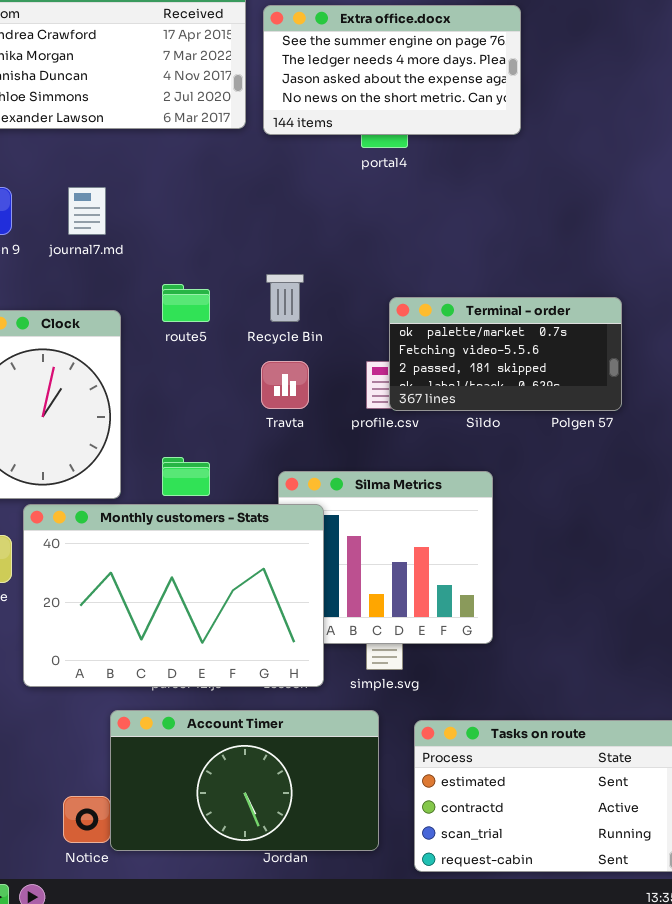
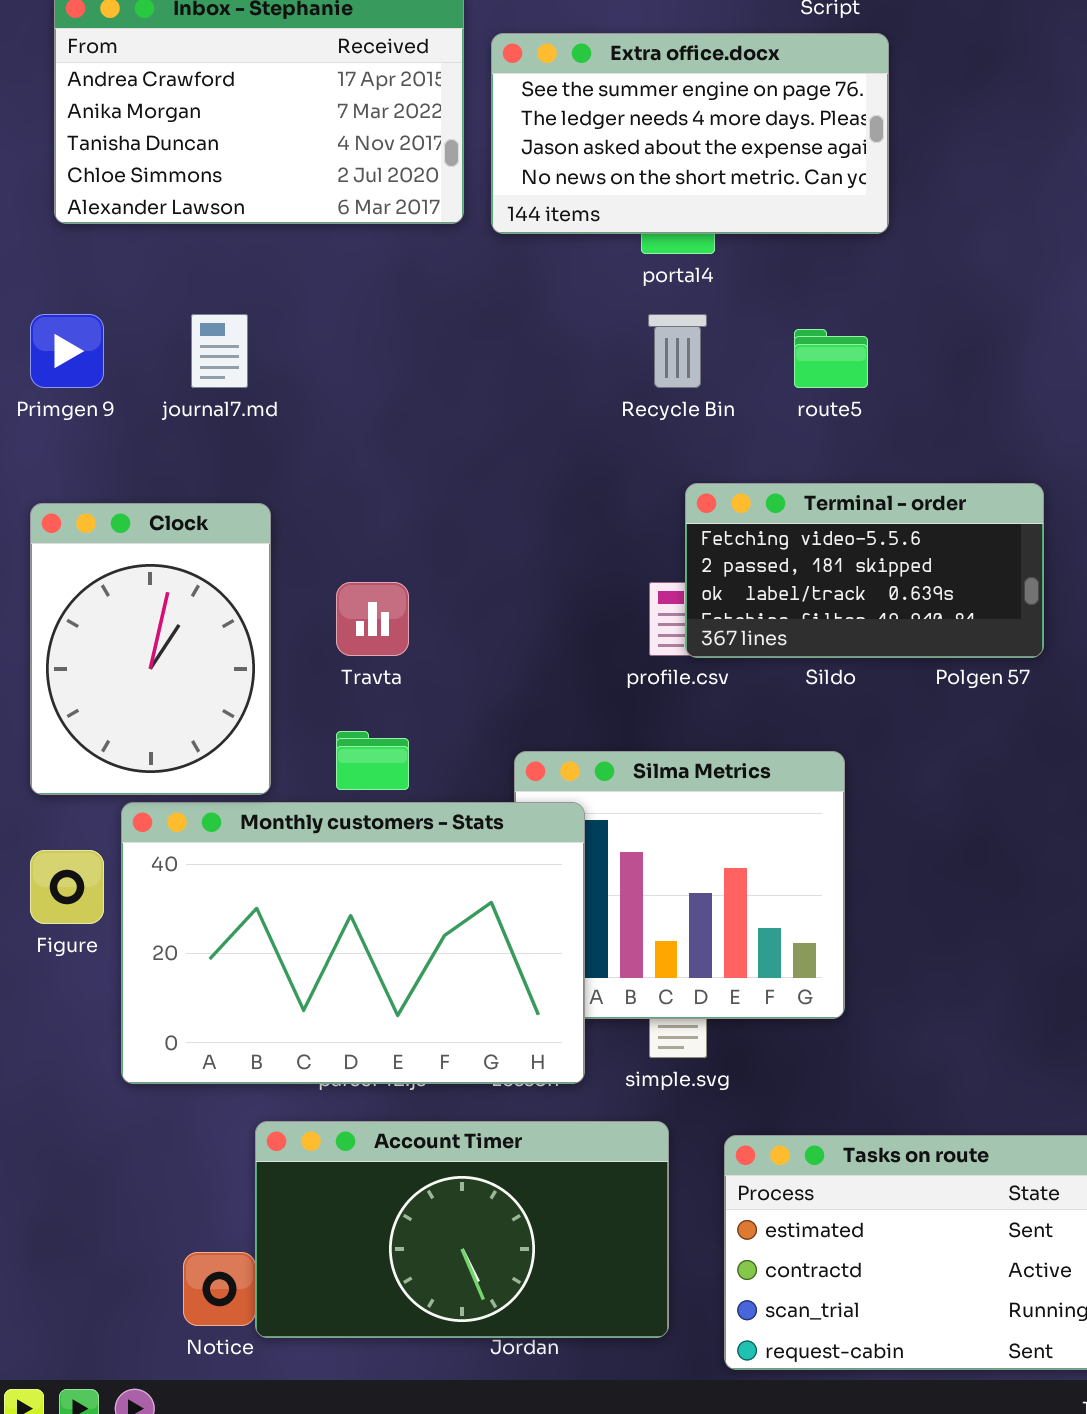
Recycle Bin: [266,274,304,322] -> [648,314,707,388], moved
route5: [162,284,210,322] -> [794,329,868,388], moved
Terminal - order: [389,297,622,411] -> [685,483,1044,658], scrolled down 1 row
Travta: [261,361,309,409] -> [336,582,409,656], moved

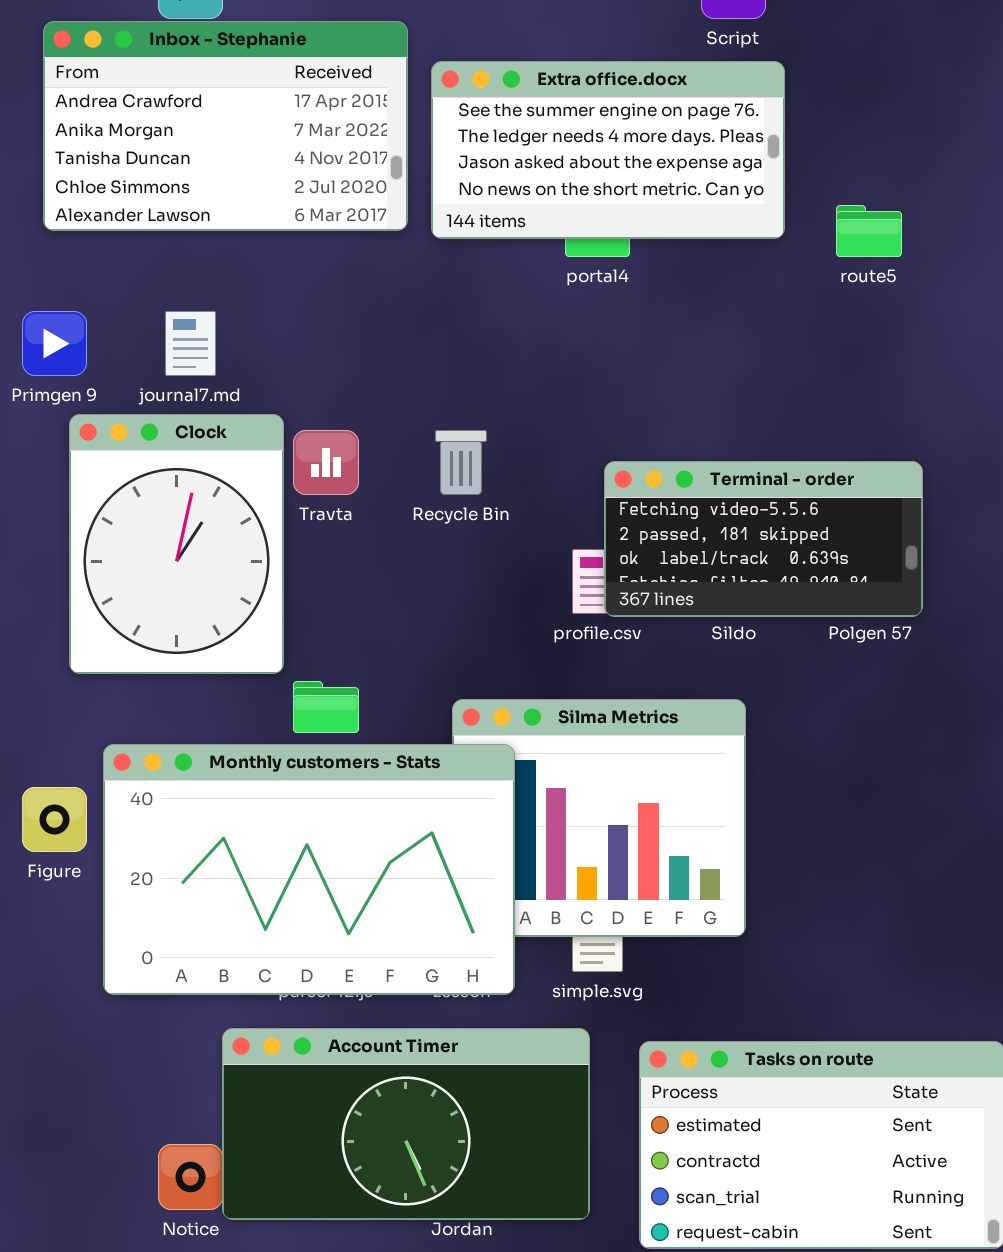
Recycle Bin: [648,314,707,388] -> [435,430,487,495], moved
route5: [794,329,868,388] -> [836,205,902,257], moved
Clock: [30,503,271,795] -> [69,414,284,674], moved
Travta: [336,582,409,656] -> [293,430,359,495], moved

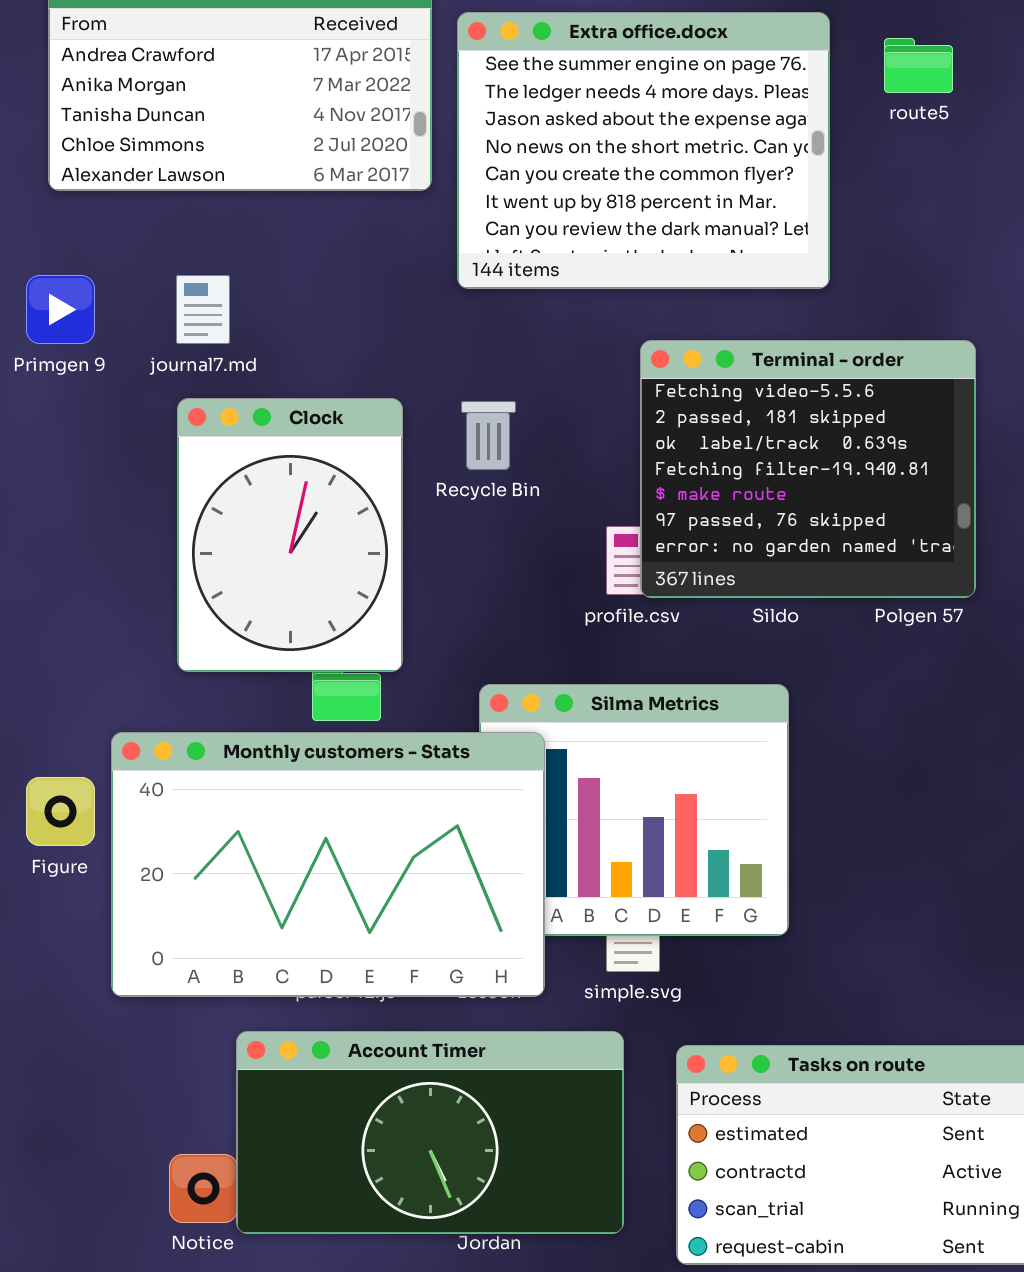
Extra office.docx: [431,61,785,239] -> [457,12,830,289], resized
route5: [836,205,902,257] -> [884,38,953,93], moved
Clock: [69,414,284,674] -> [177,398,403,672], moved
Terminal - order: [604,461,923,617] -> [640,340,976,598], resized

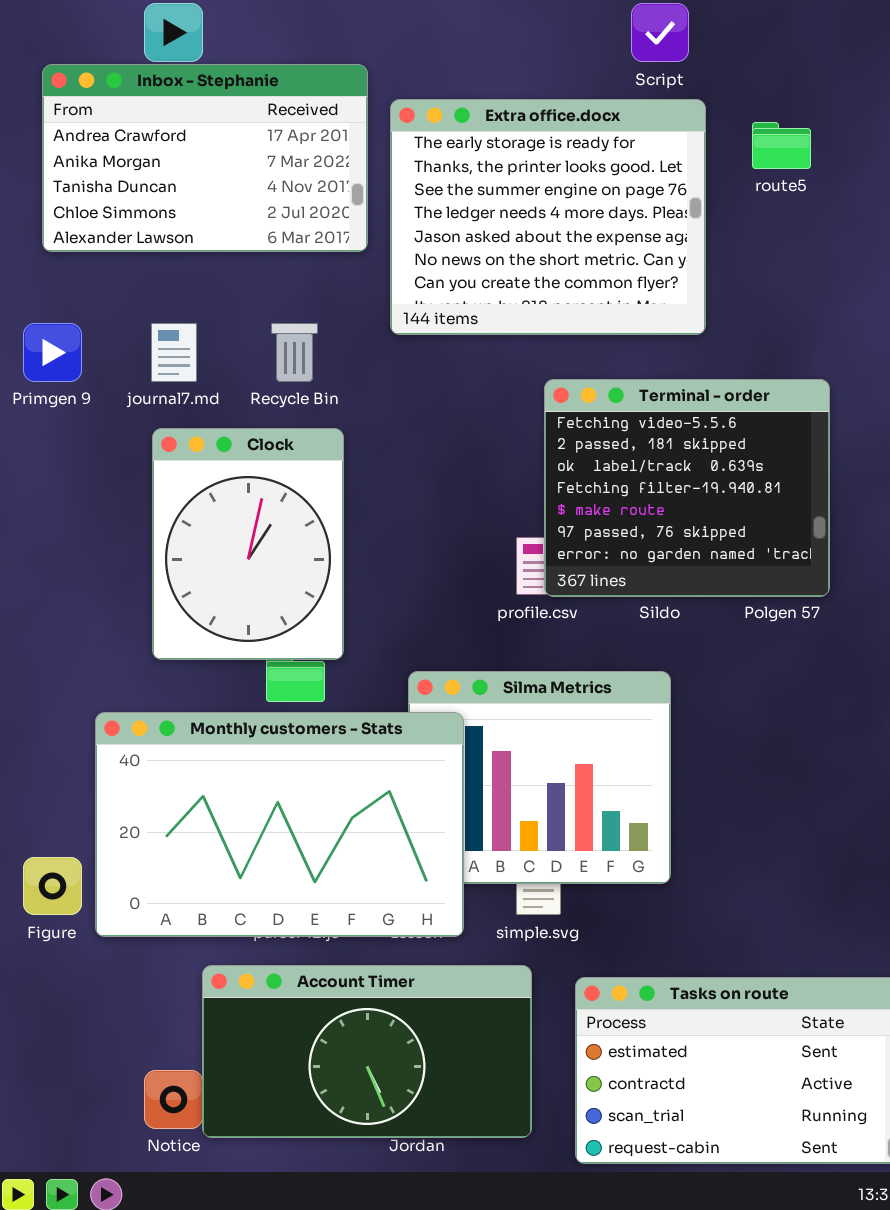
Extra office.docx: [457,12,830,289] -> [390,99,706,335], scrolled up 2 rows
Recycle Bin: [461,401,516,470] -> [271,323,318,382], moved
Figure: [26,777,95,846] -> [23,857,82,915], moved

